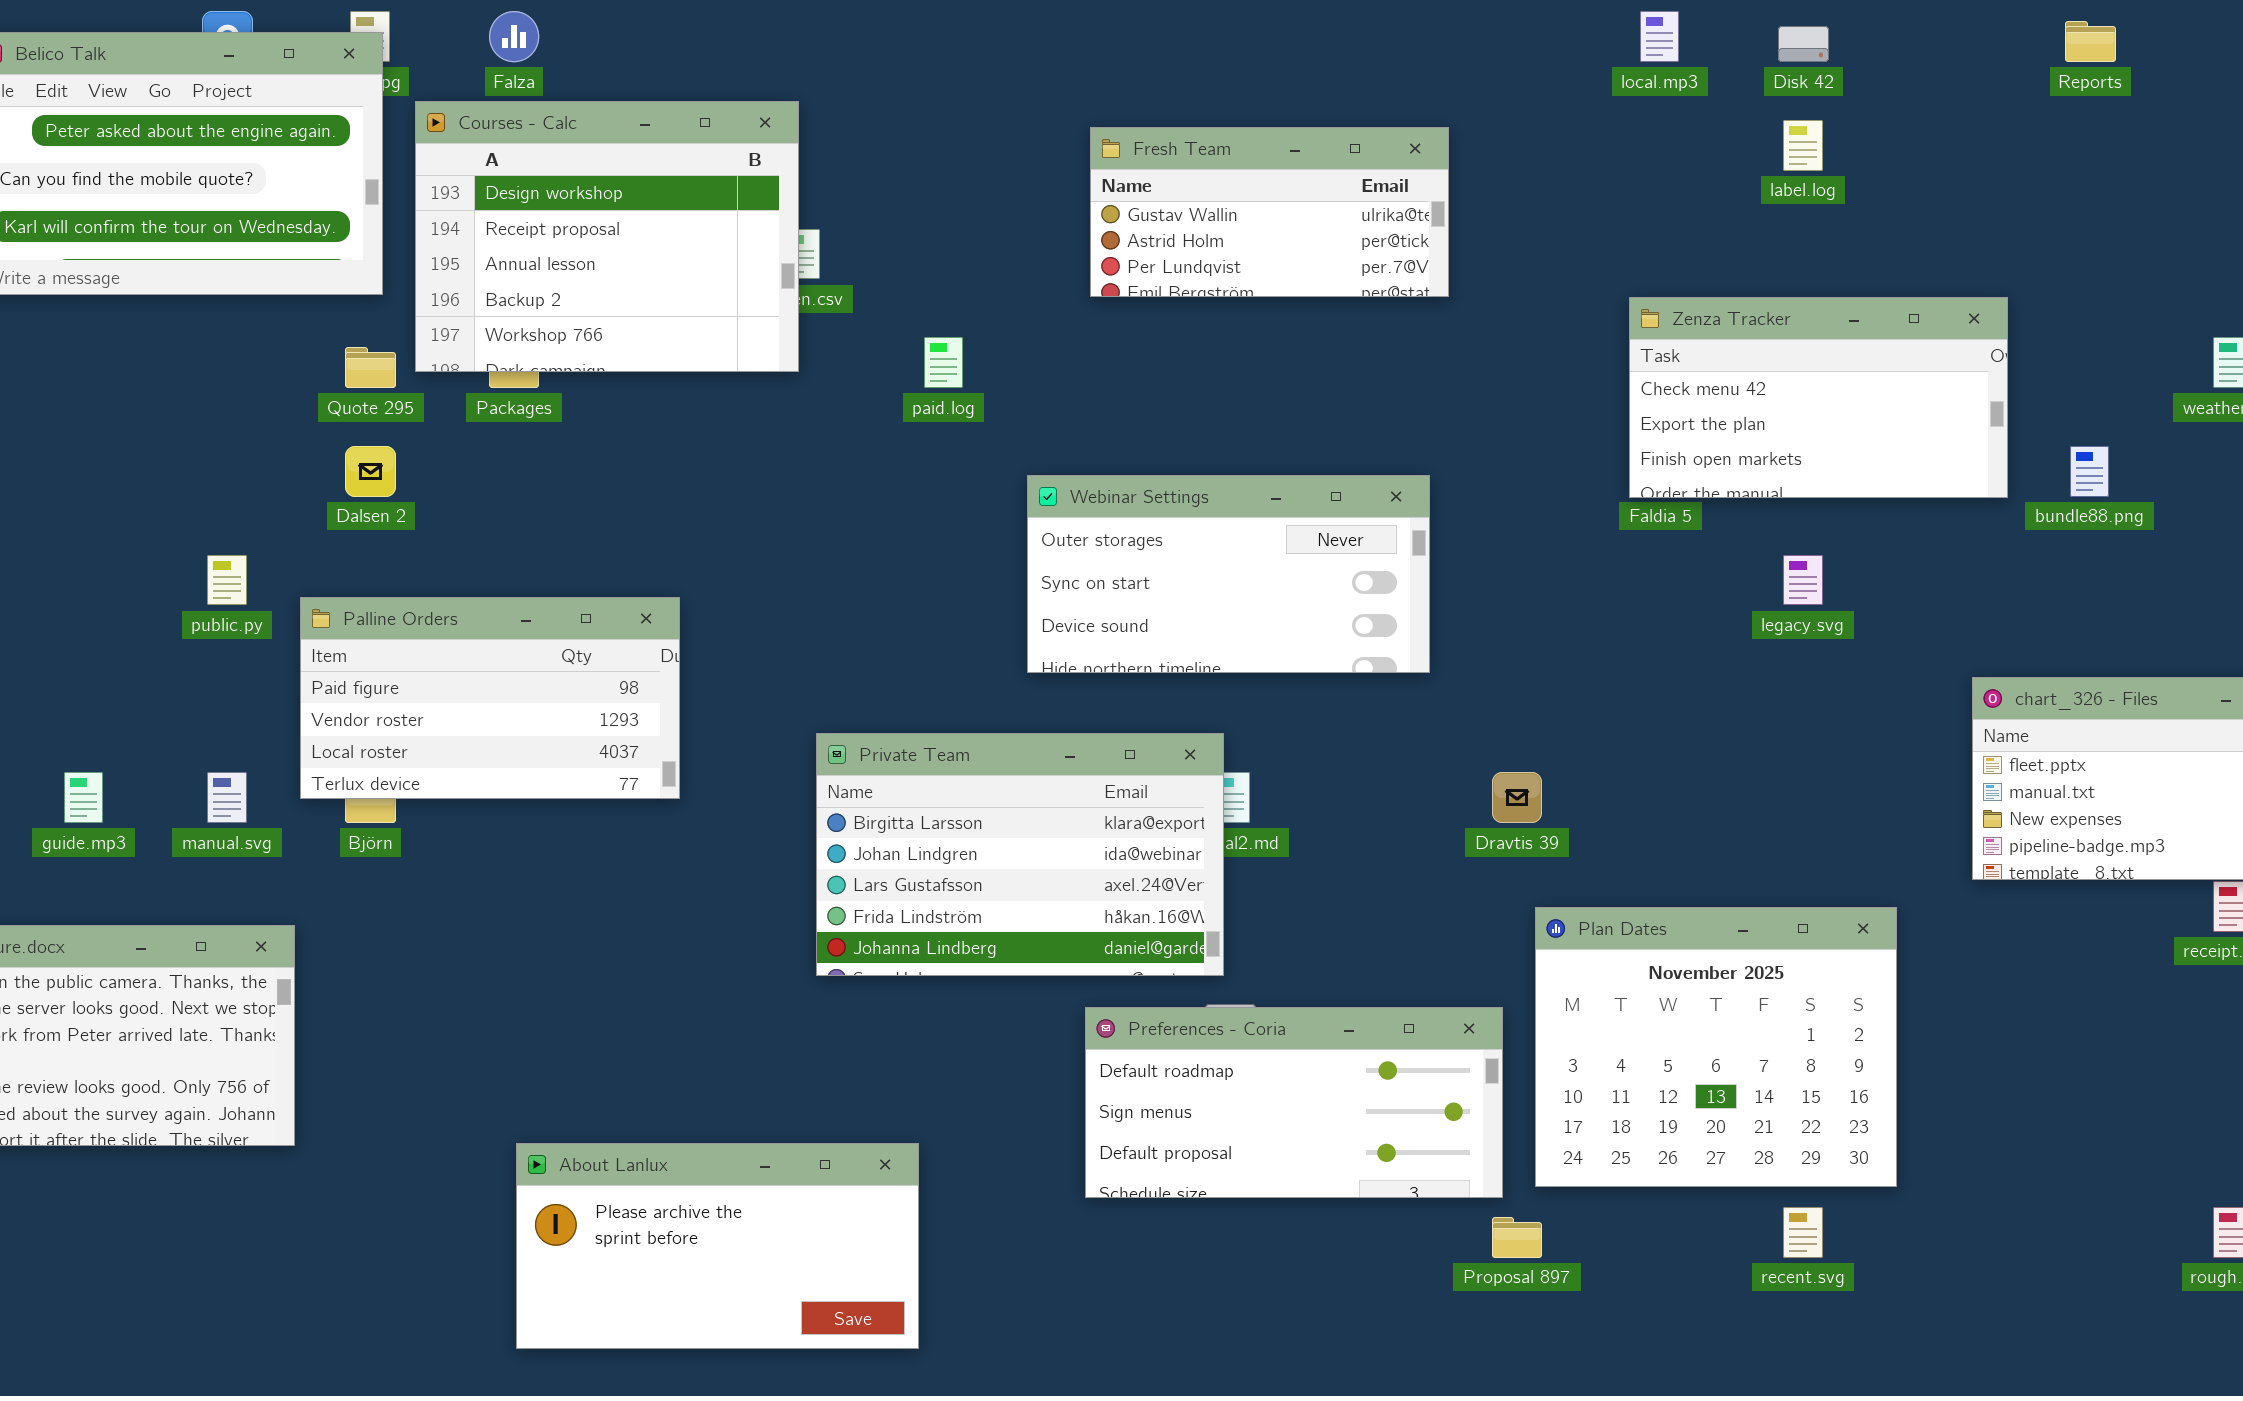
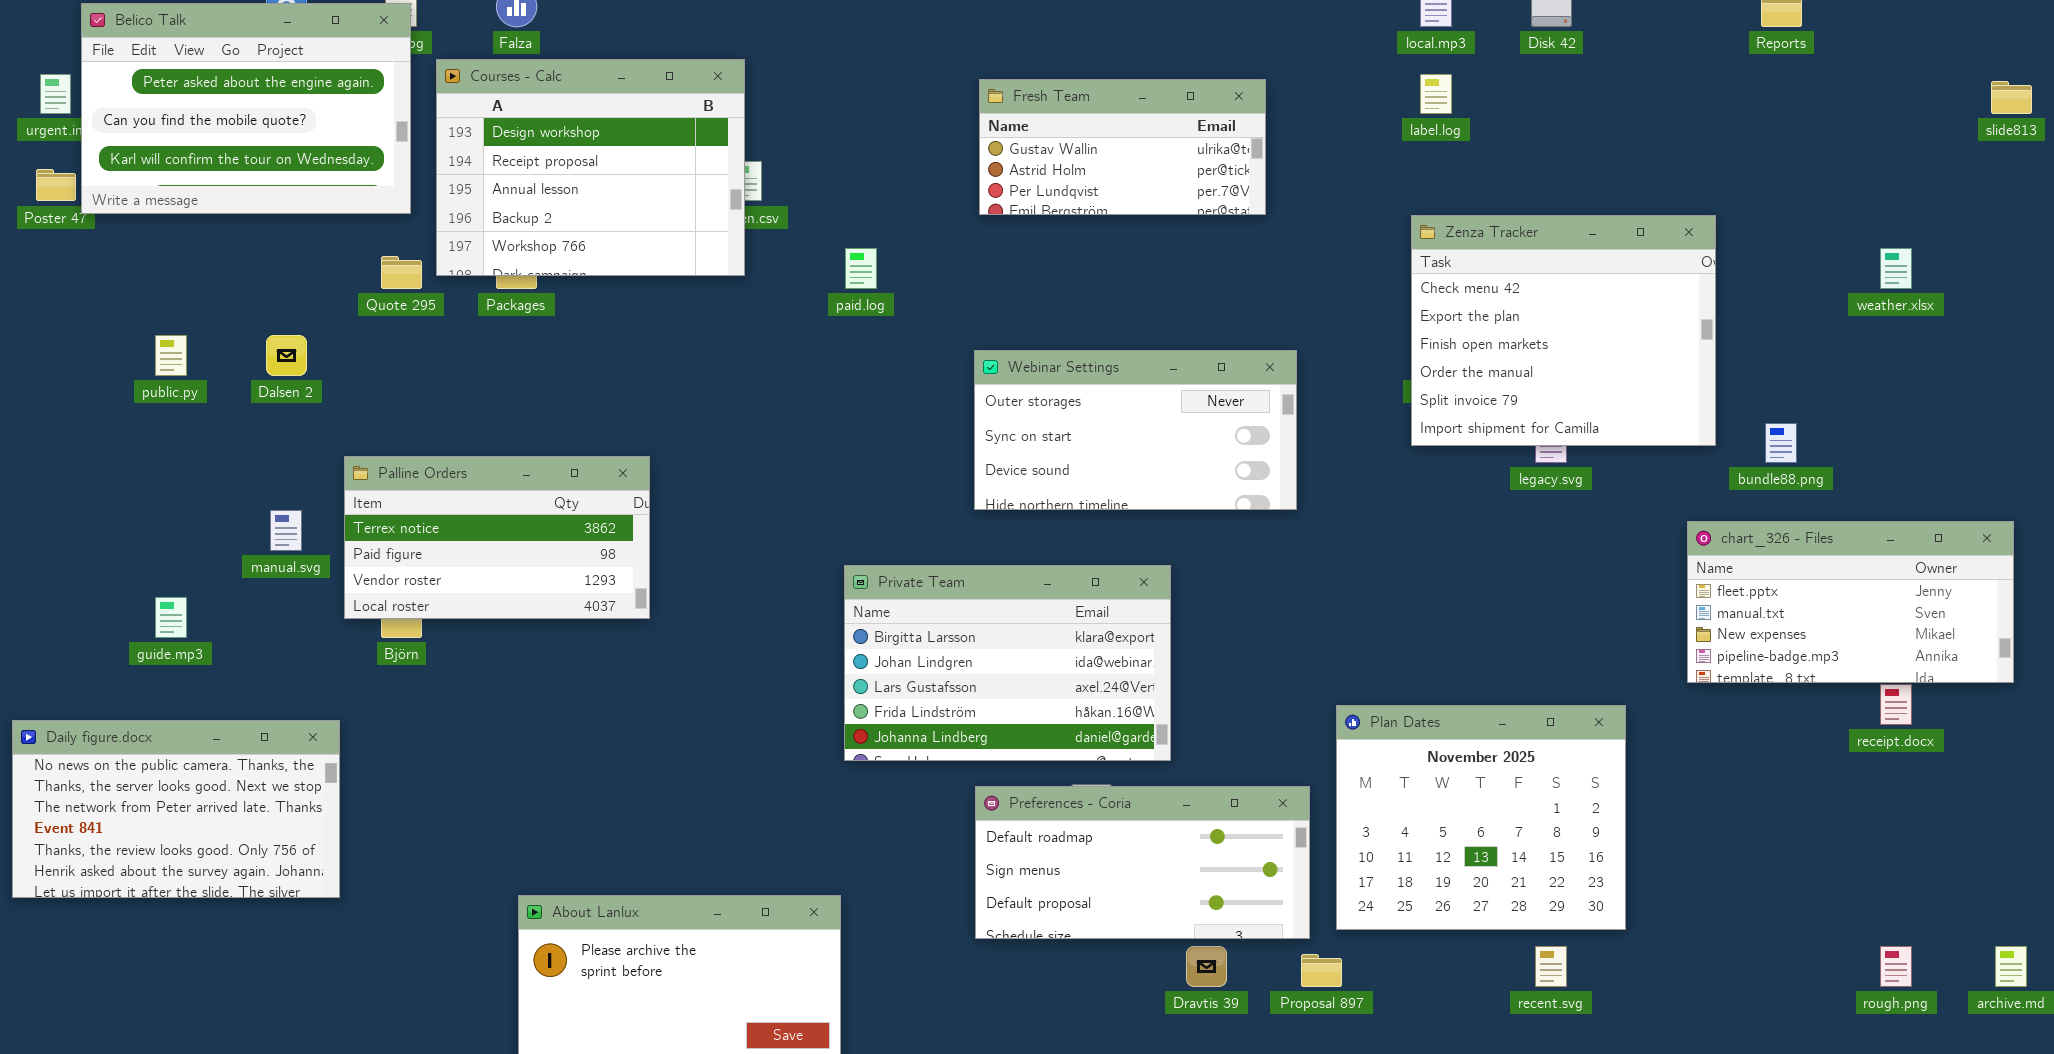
label.log: [1783,120,1823,171] -> [1420,74,1452,114], moved
Zenza Tracker: [1629,297,2008,498] -> [1411,215,1716,446], resized
Dalsen 2: [345,446,396,497] -> [266,335,307,376], moved
bundle88.png: [2070,446,2109,497] -> [1765,423,1797,463], moved
Webinar Settings: [1027,475,1430,673] -> [974,350,1297,510], moved
public.py: [207,555,247,605] -> [155,335,187,376], moved
Palline Orders: [300,597,680,799] -> [344,456,650,619], scrolled up 1 row
Private Team: [816,733,1224,976] -> [844,565,1171,761], moved
manual.svg: [207,772,247,823] -> [270,510,302,551], moved
Dravtis 39: [1492,772,1542,823] -> [1186,946,1227,987], moved

